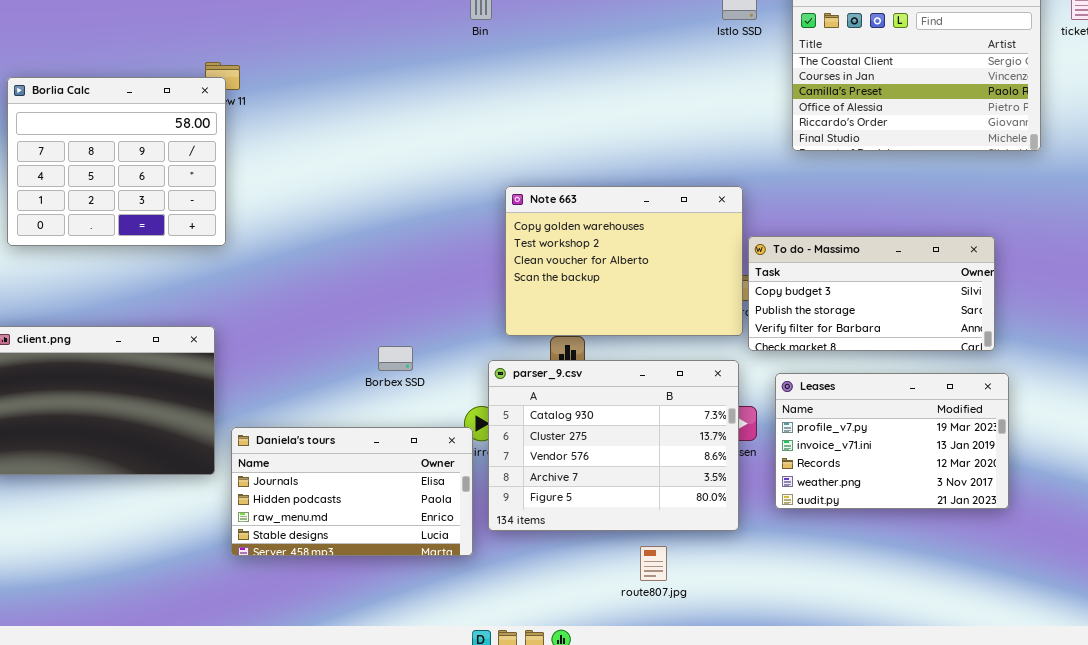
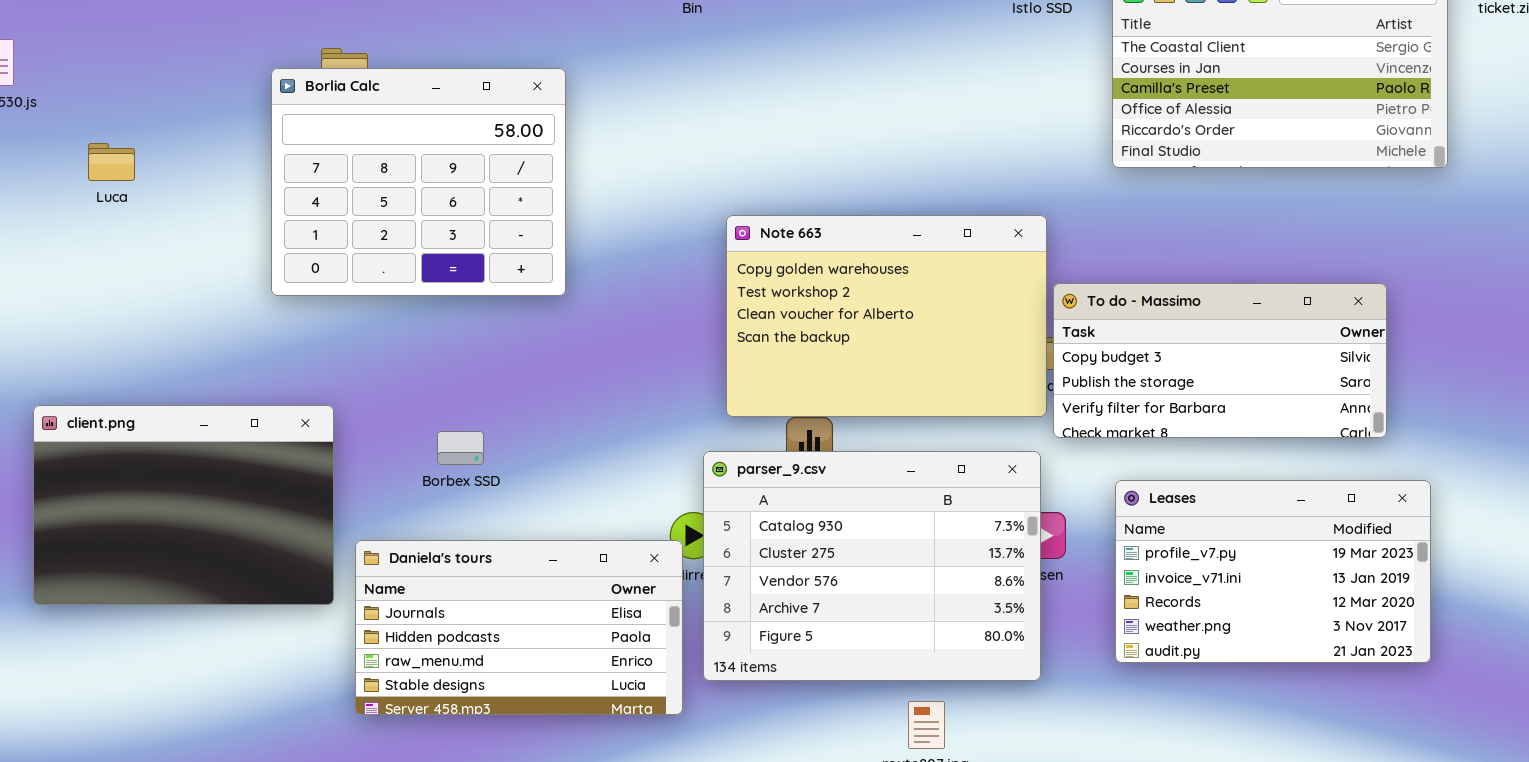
Borlia Calc: [7,77,226,246] -> [271,68,566,296], moved
Borbex SSD: [378,346,413,371] -> [437,431,484,465], moved
Leases: [775,373,1009,509] -> [1115,480,1431,663], moved

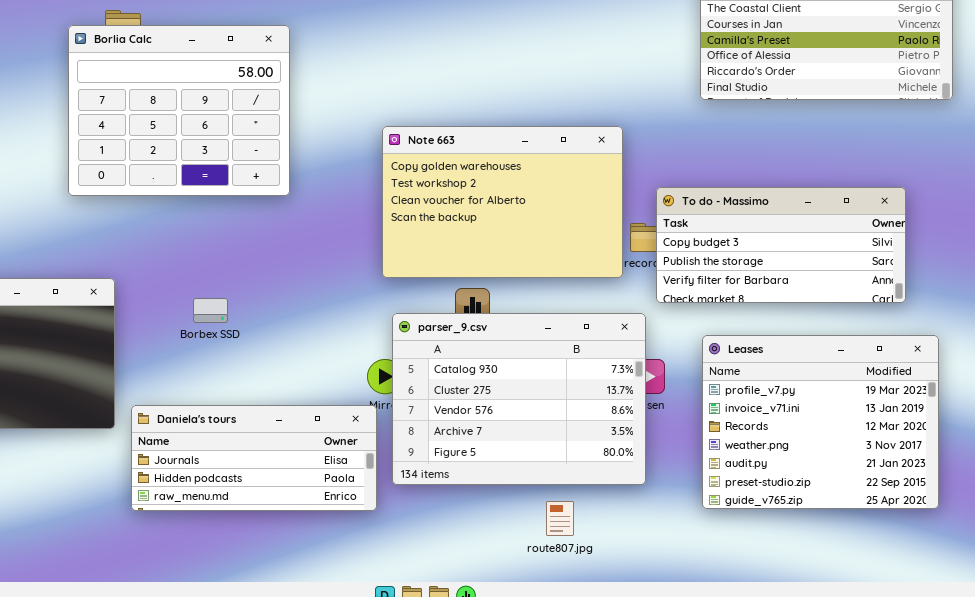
Note 663: [726,215,1047,417] -> [382,126,623,278], moved
Leases: [1115,480,1431,663] -> [702,335,939,509], resized
Daniela's tours: [355,540,683,715] -> [131,405,377,511], resized

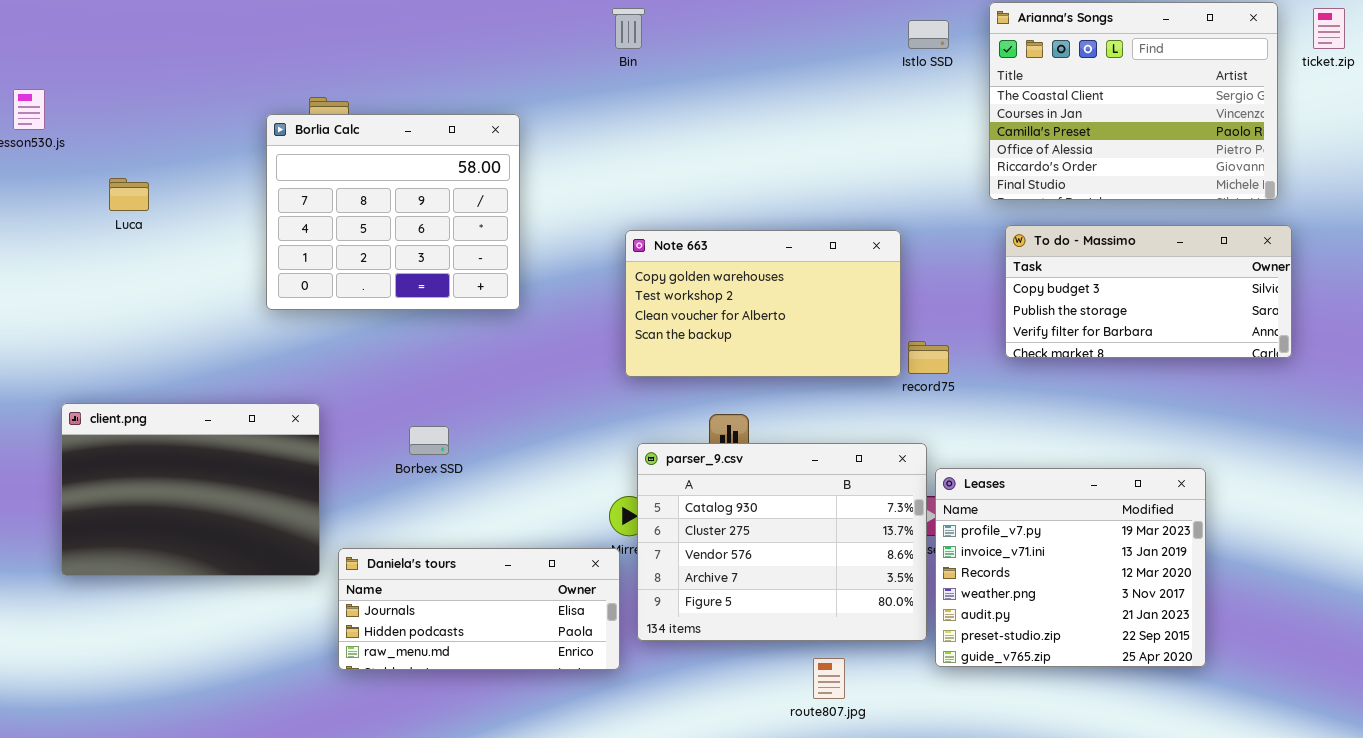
Note 663: [382,126,623,278] -> [625,230,901,377], resized
To do - Massimo: [656,187,906,303] -> [1005,225,1292,358], moved
Leases: [702,335,939,509] -> [935,468,1206,667], moved

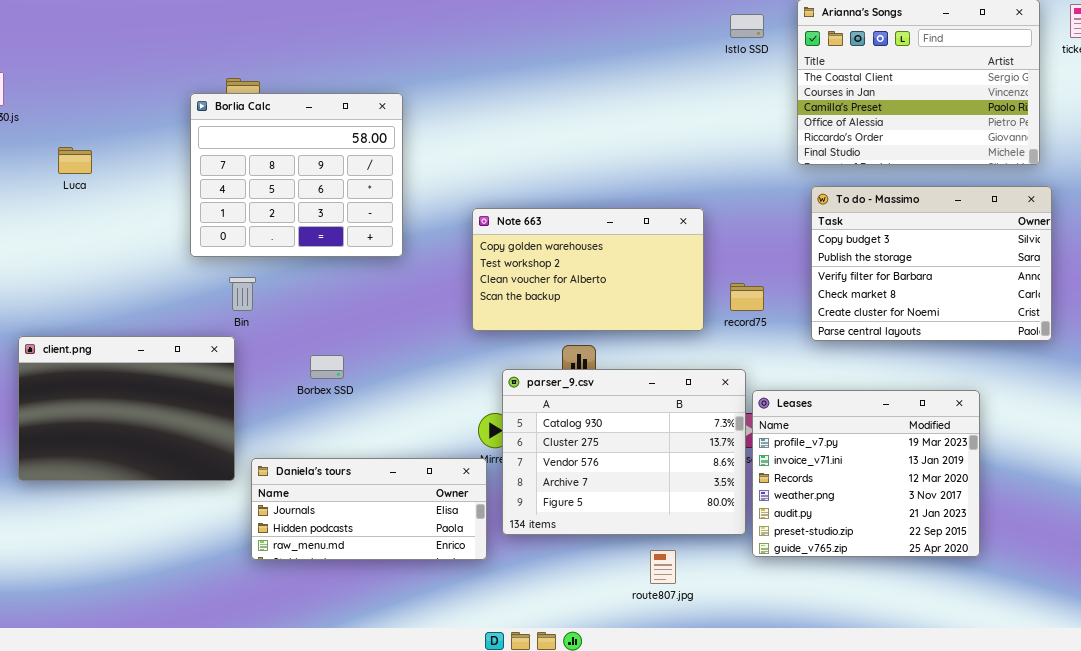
Bin: [612,8,645,49] -> [229,277,256,311], moved
To do - Massimo: [1005,225,1292,358] -> [811,186,1052,341], resized
Note 663: [625,230,901,377] -> [472,208,704,331], moved

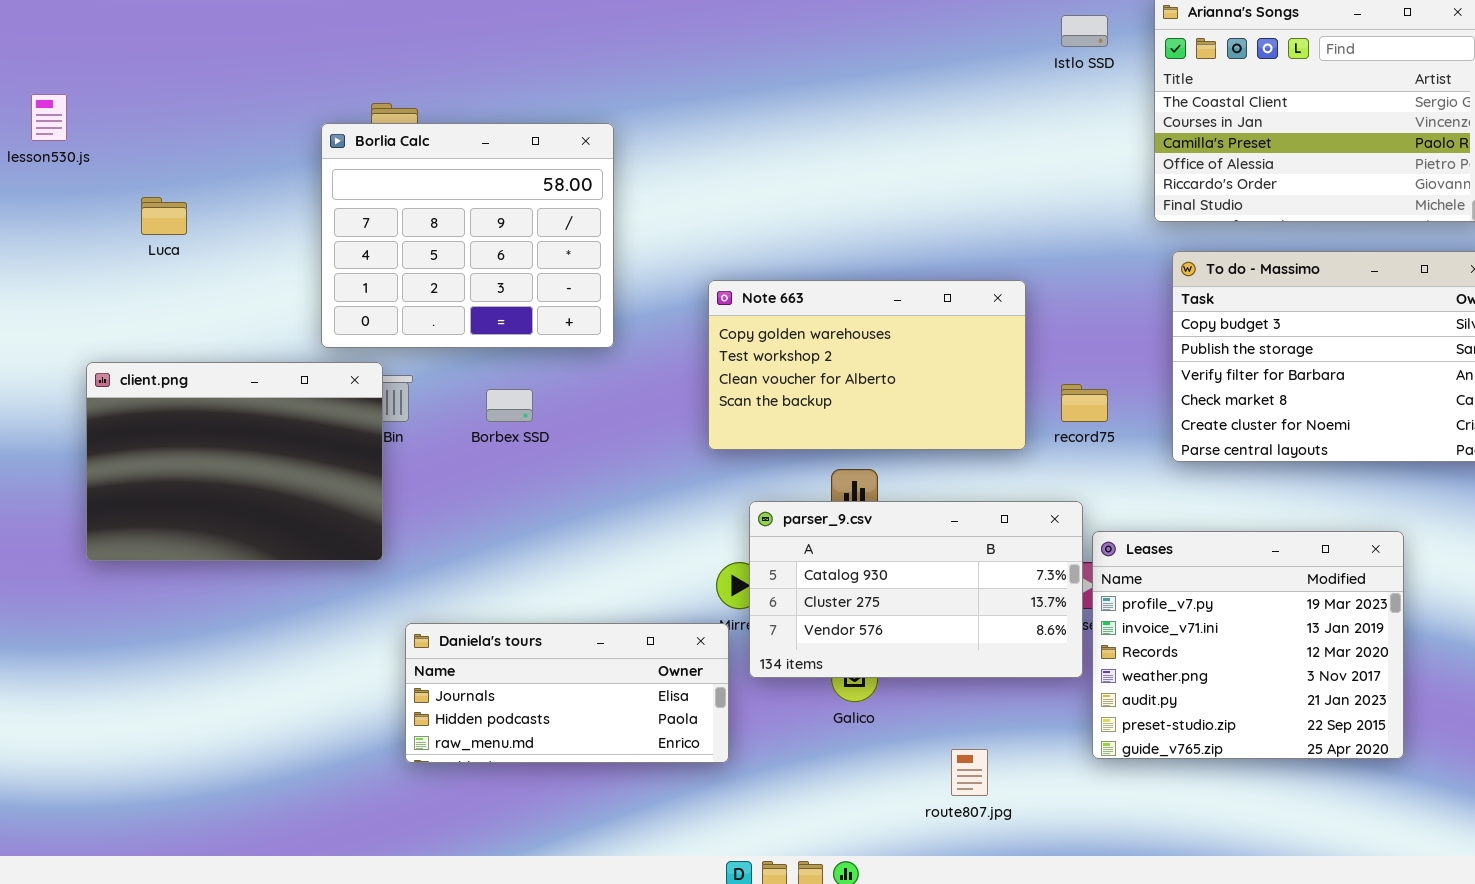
client.png: [18,336,235,481] -> [86,362,383,561], moved
Borbex SSD: [310,355,344,379] -> [486,389,533,422], moved
parser_9.csv: [502,369,746,535] -> [749,501,1083,678], resized

